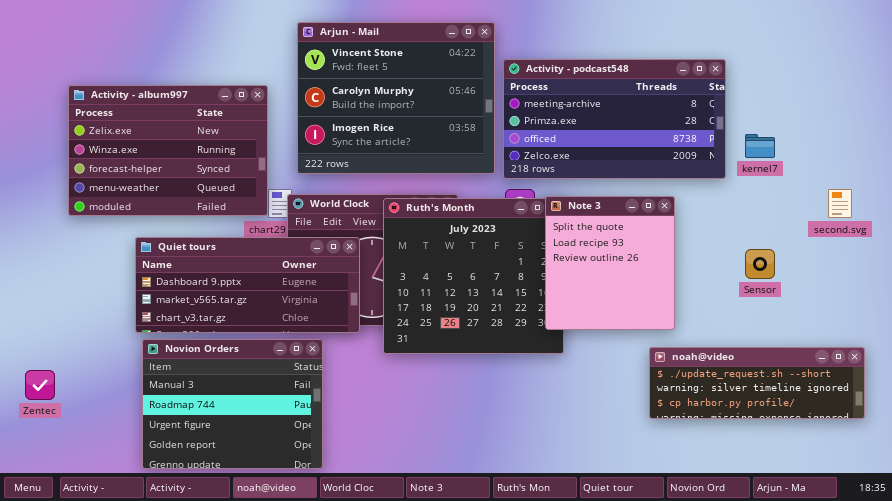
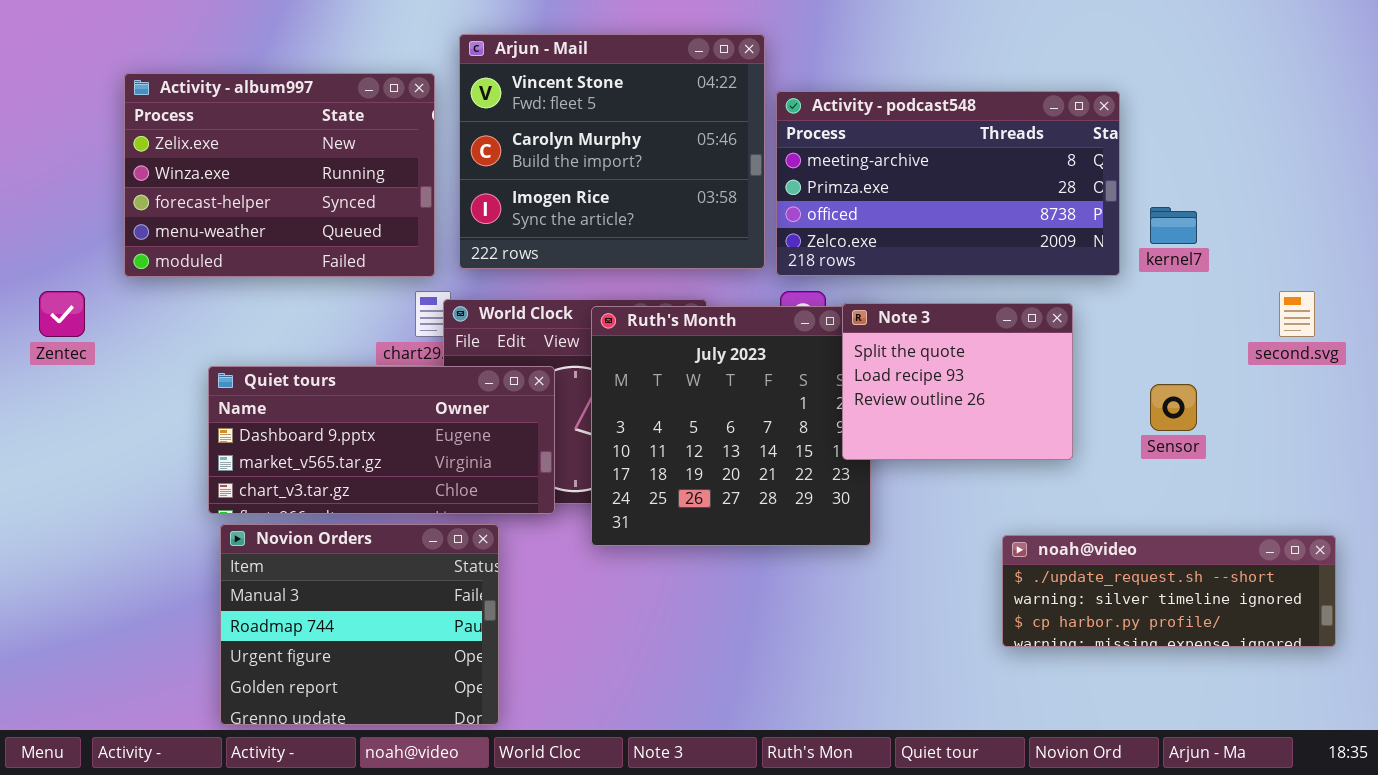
Activity - album997: [68,85,268,216] -> [124,73,435,277], moved
Note 3: [545,196,675,330] -> [842,303,1073,460], resized
Zentec: [25,370,55,400] -> [39,291,85,337], moved

